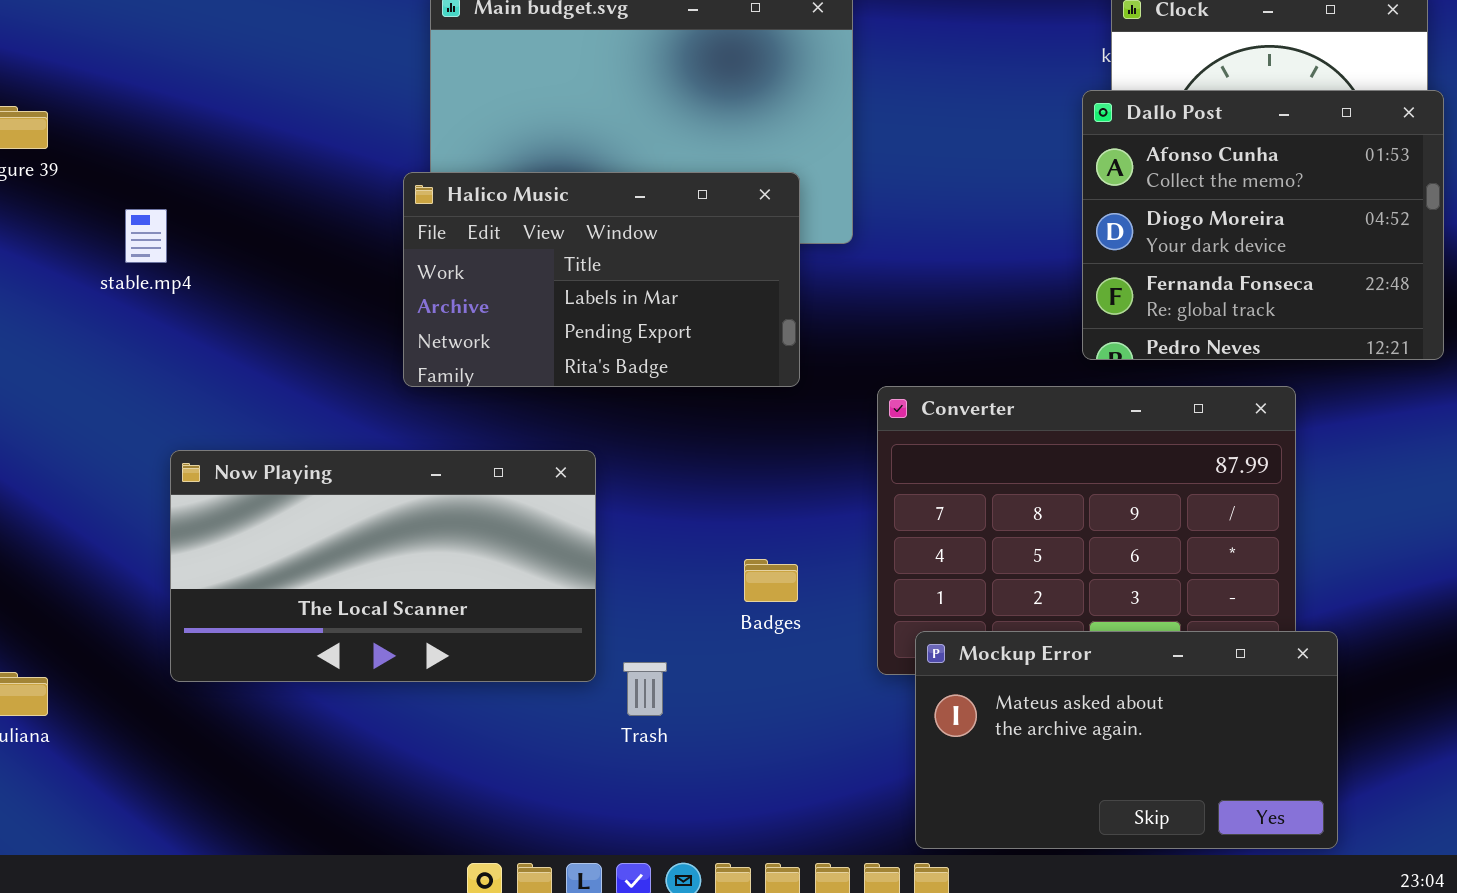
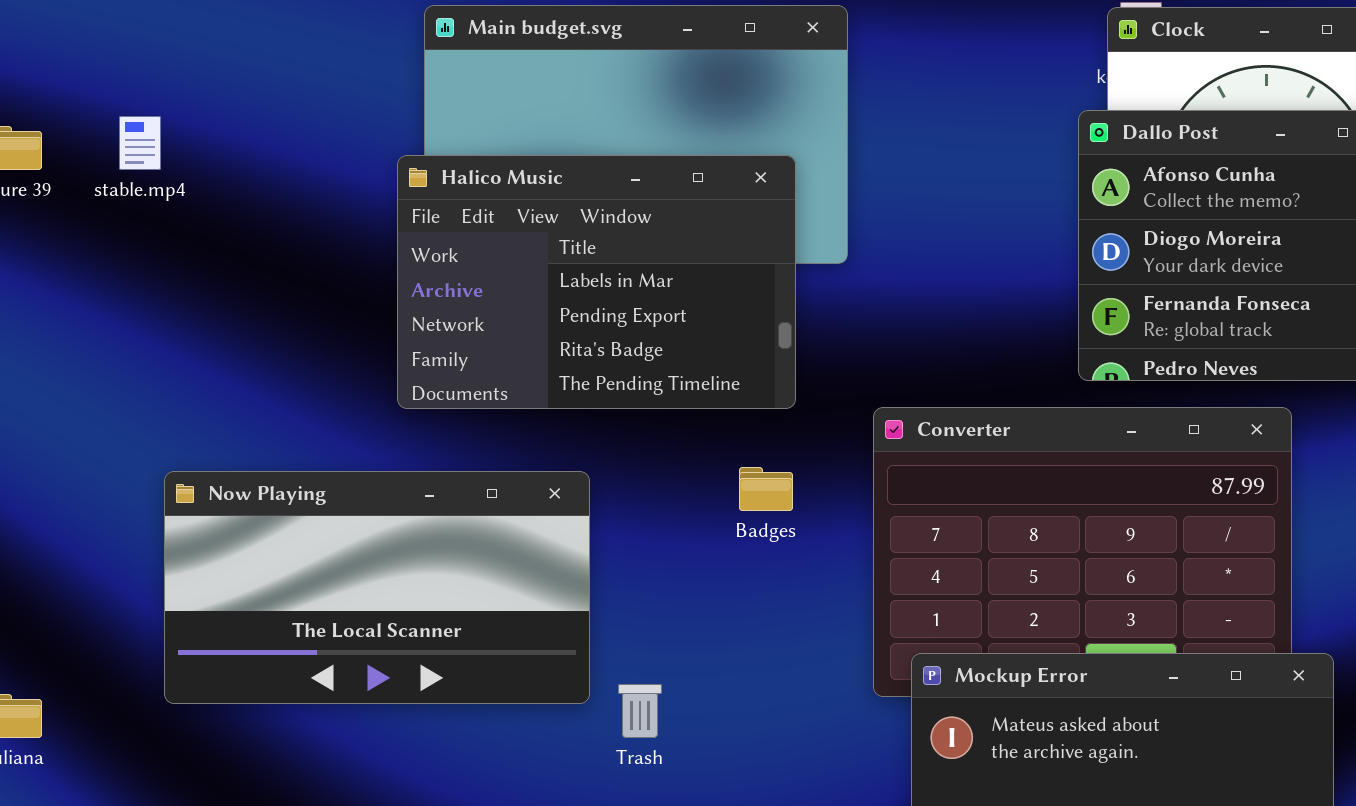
Halico Music: [403,172,800,387] -> [397,155,796,409], resized
stable.mp4: [125,209,167,263] -> [119,116,161,170], moved
Badges: [744,559,798,602] -> [739,467,793,511], moved

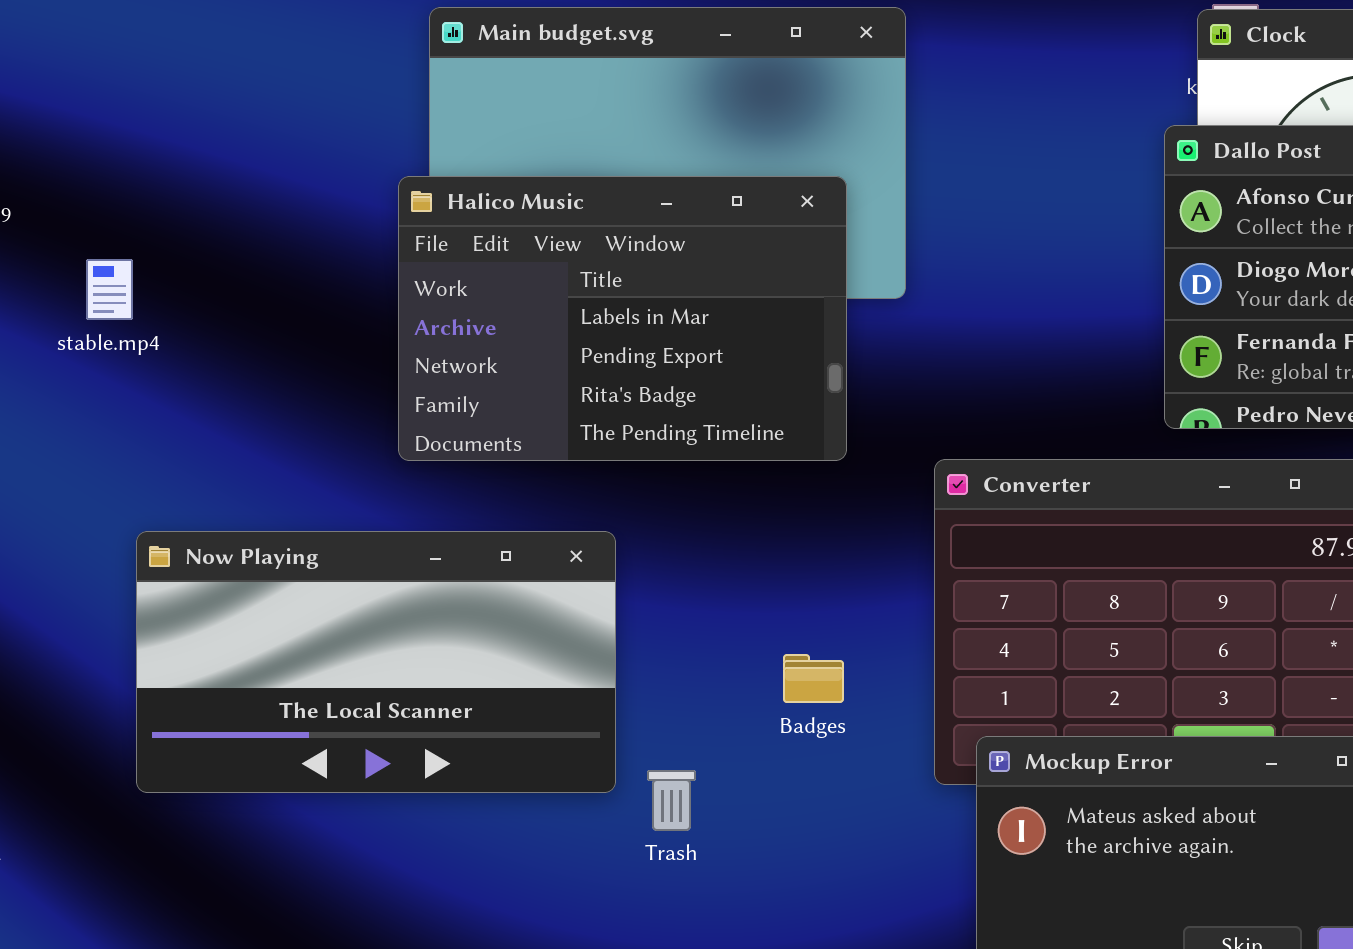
stable.mp4: [119,116,161,170] -> [86,259,133,320], moved
Badges: [739,467,793,511] -> [783,654,844,703], moved

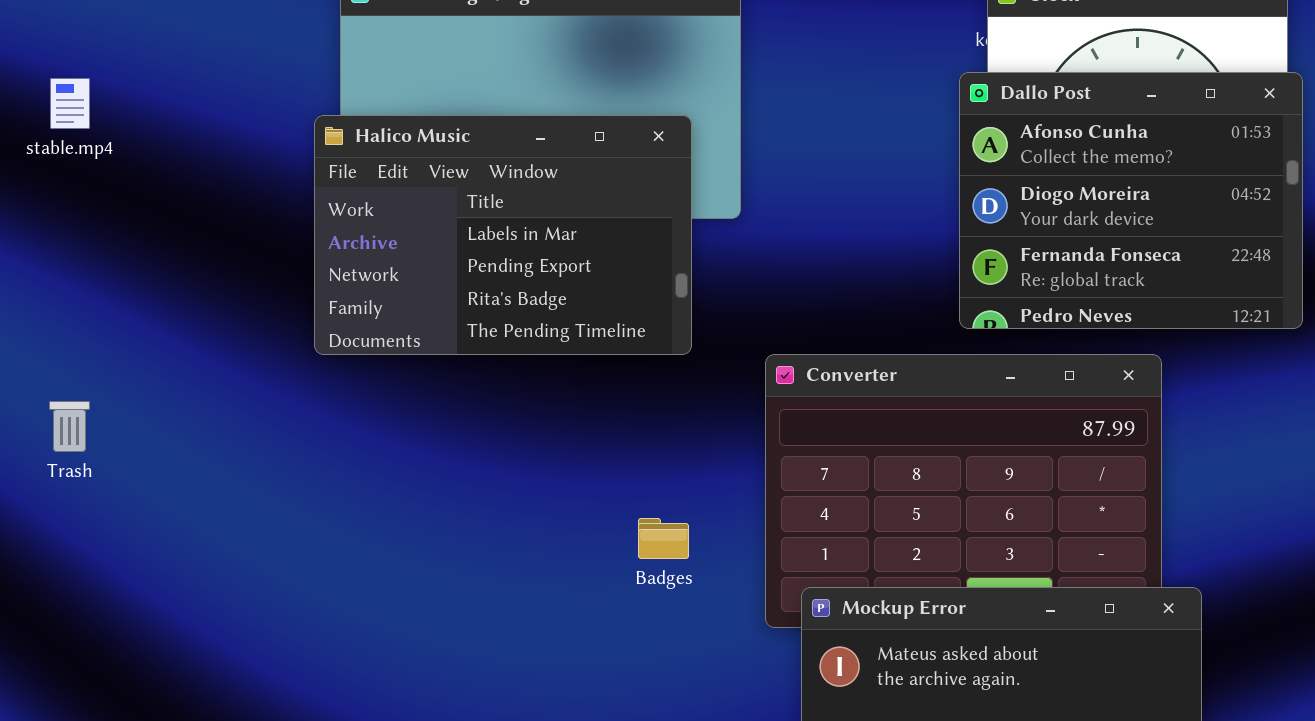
stable.mp4: [86,259,133,320] -> [50,78,90,129], moved
Now Playing: [136,531,616,793] -> none, closed
Trash: [647,770,696,831] -> [49,401,90,452], moved

